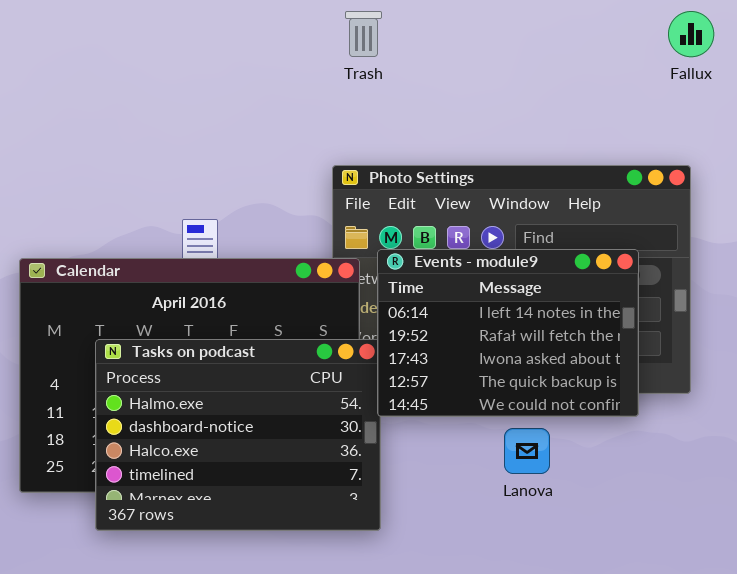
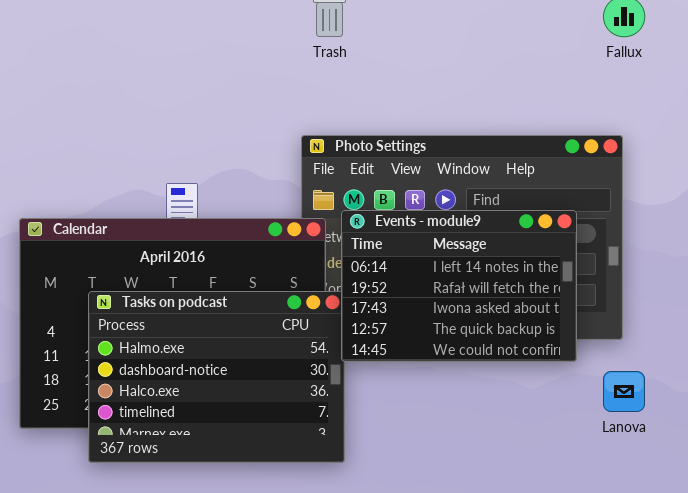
Lanova: [504,428,550,474] -> [603,371,645,412], moved

